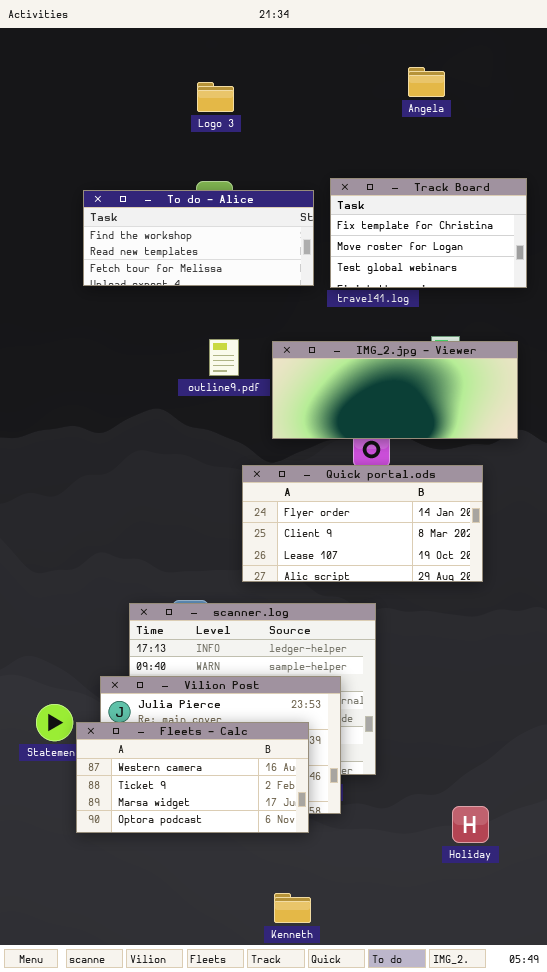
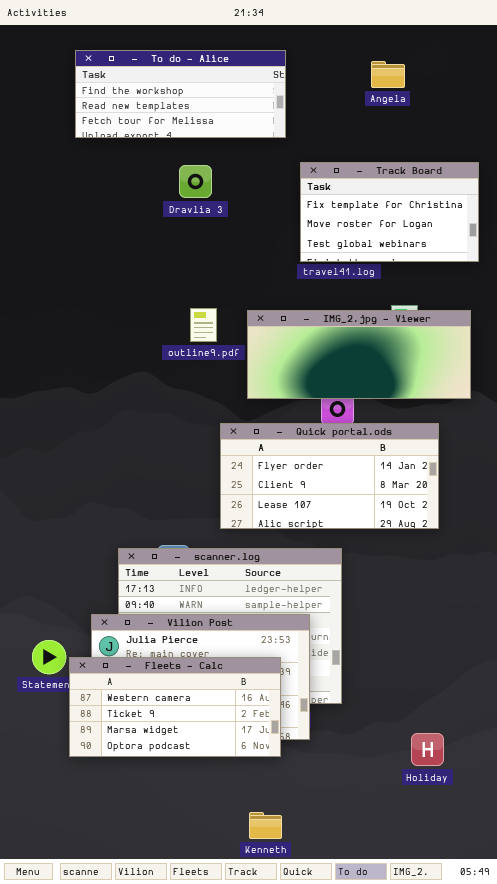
To do - Alice: [83,190,314,286] -> [75,50,286,138], moved

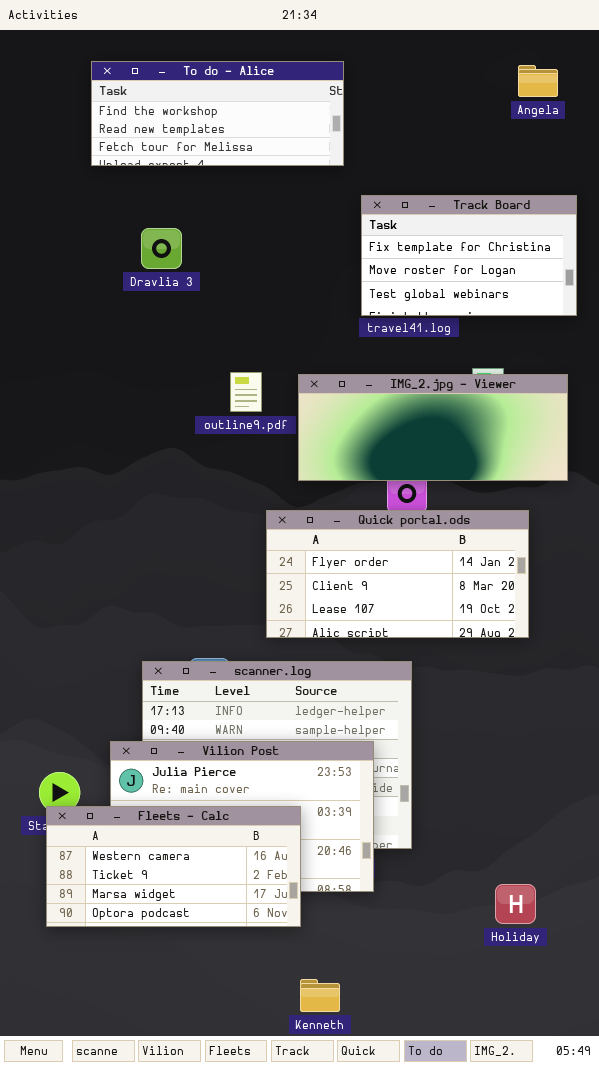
Angela: [371,61,405,88] -> [518,65,558,97], moved
Dravlia 3: [179,165,212,198] -> [141,228,182,269], moved
Fleets - Calc: [69,657,281,757] -> [46,806,301,927], moved

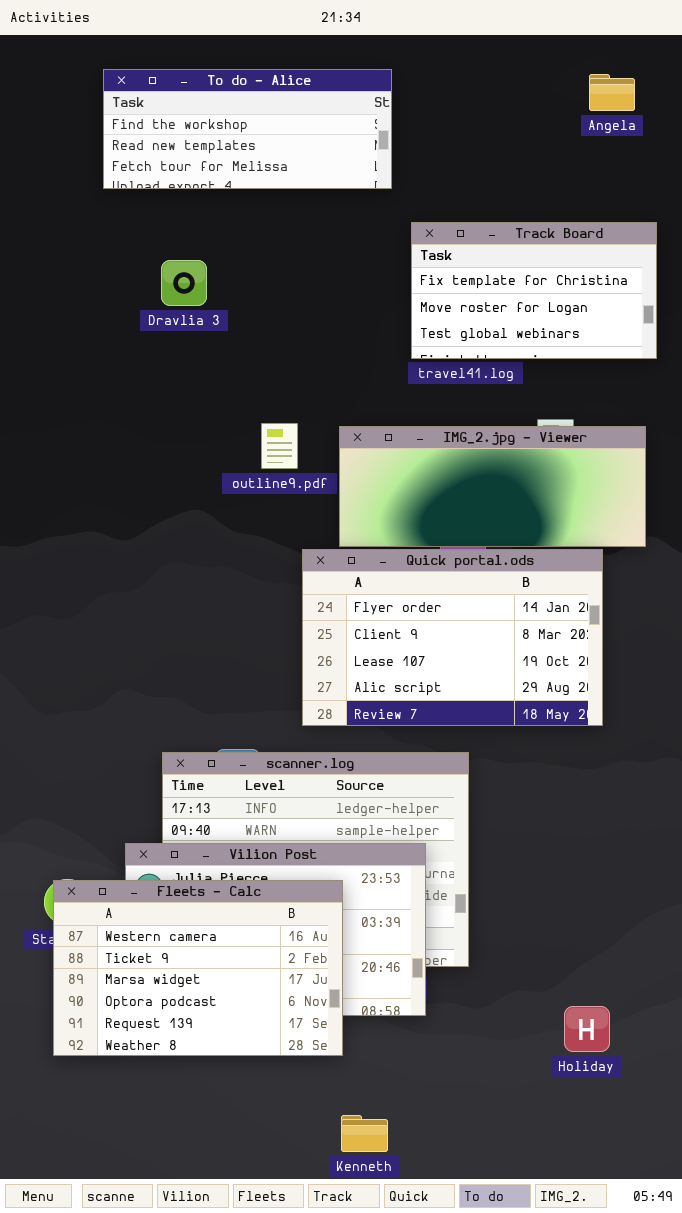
Quick portal.ods: [266,510,529,638] -> [302,549,603,726], resized
Fleets - Calc: [46,806,301,927] -> [53,880,343,1056], resized

